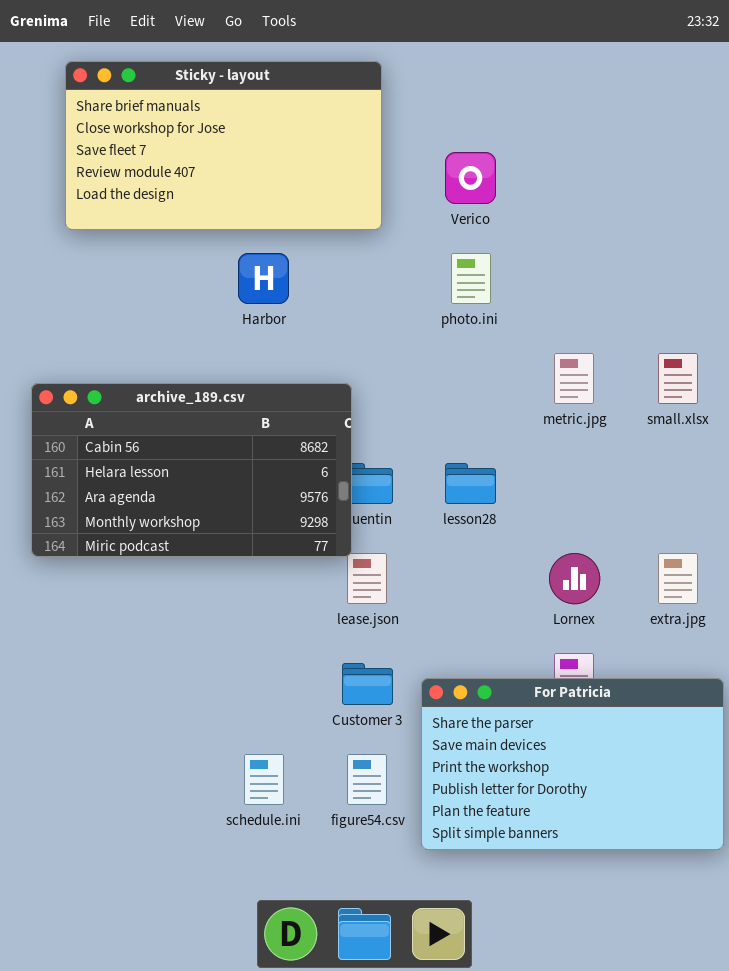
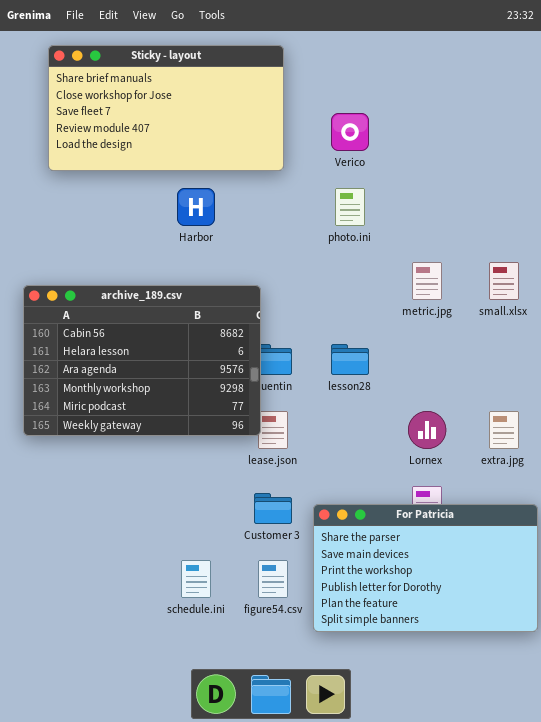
archive_189.csv: [31,383,352,557] -> [23,285,261,436], resized

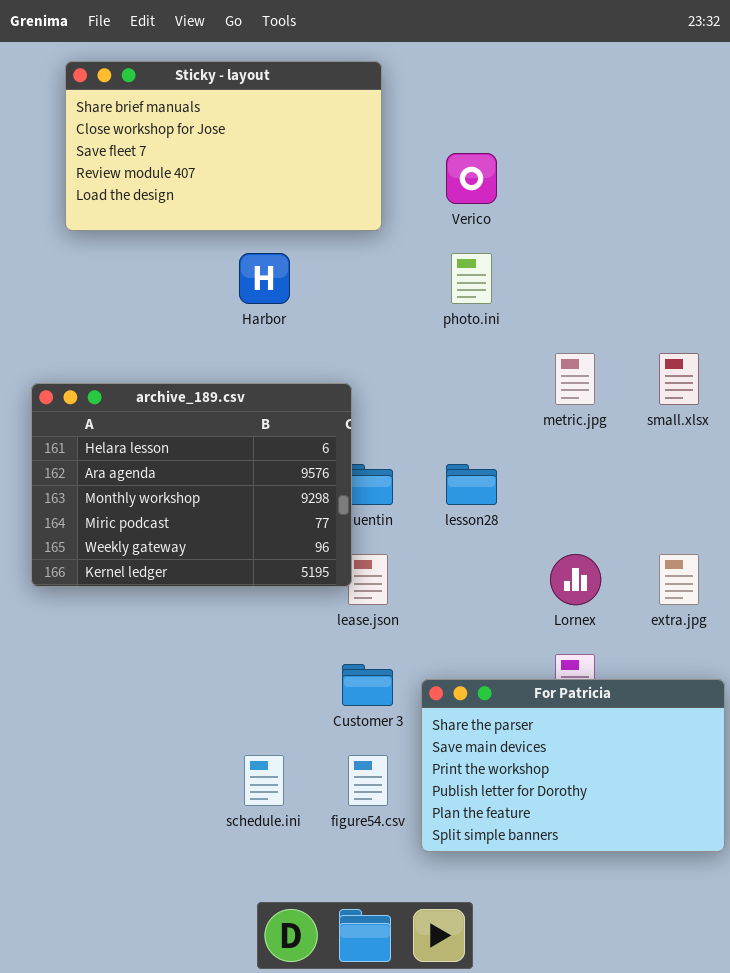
archive_189.csv: [23,285,261,436] -> [31,383,352,587], scrolled down 1 row

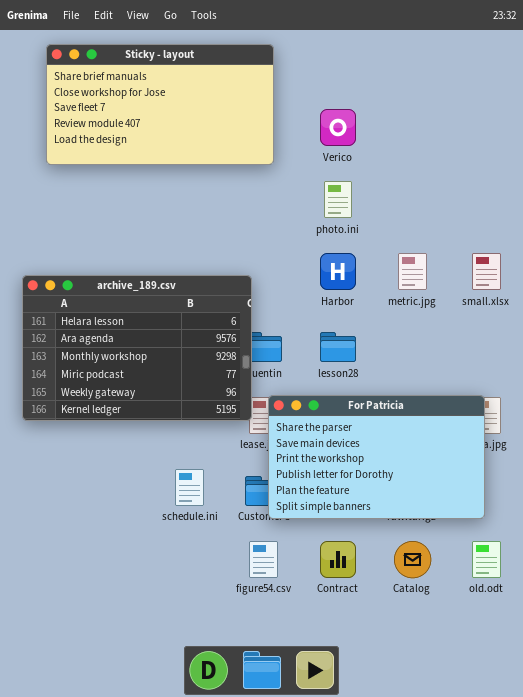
Harbor: [239,253,290,304] -> [320,253,356,290], moved
For Patricia: [421,679,725,852] -> [268,395,485,519], moved
schedule.ini: [244,755,284,806] -> [175,469,204,506], moved

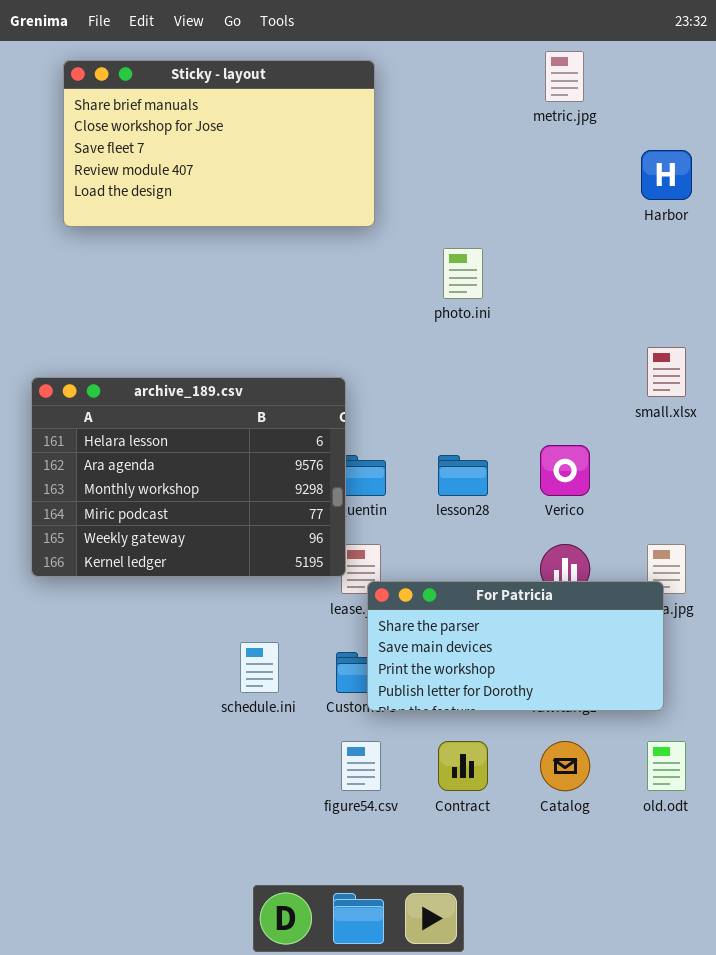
Verico: [320,109,356,146] -> [540,445,590,496], moved
Harbor: [320,253,356,290] -> [641,150,692,200], moved
metric.jpg: [398,253,427,290] -> [545,51,584,102], moved
For Patricia: [268,395,485,519] -> [367,581,664,711], resized

